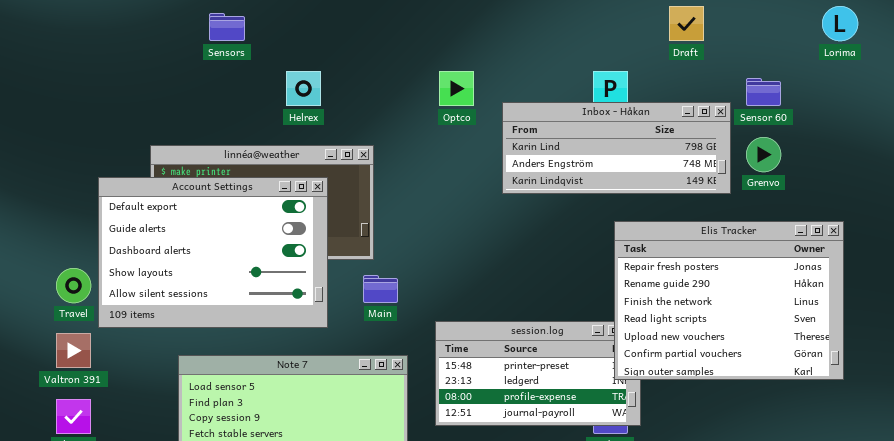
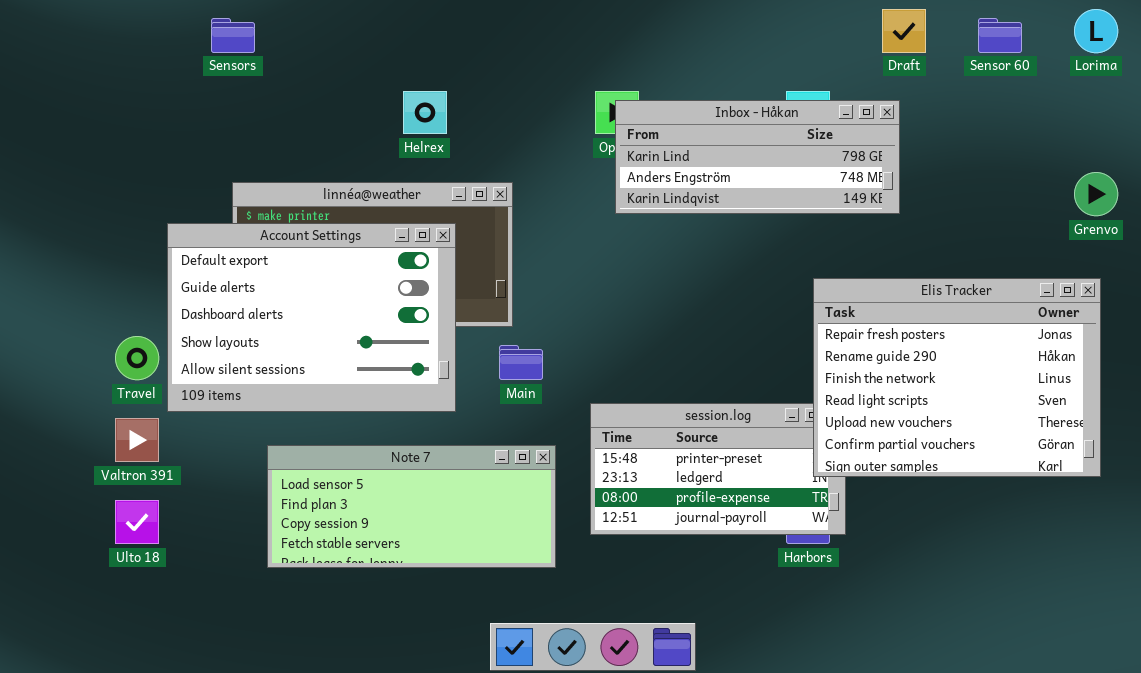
Sensors: [209,13,245,41] -> [211,18,255,53], moved
Sensor 60: [746,78,781,106] -> [978,18,1022,53], moved
Inbox - Håkan: [502,102,731,194] -> [615,100,900,214], moved
Grenvo: [746,137,781,172] -> [1074,172,1118,216], moved

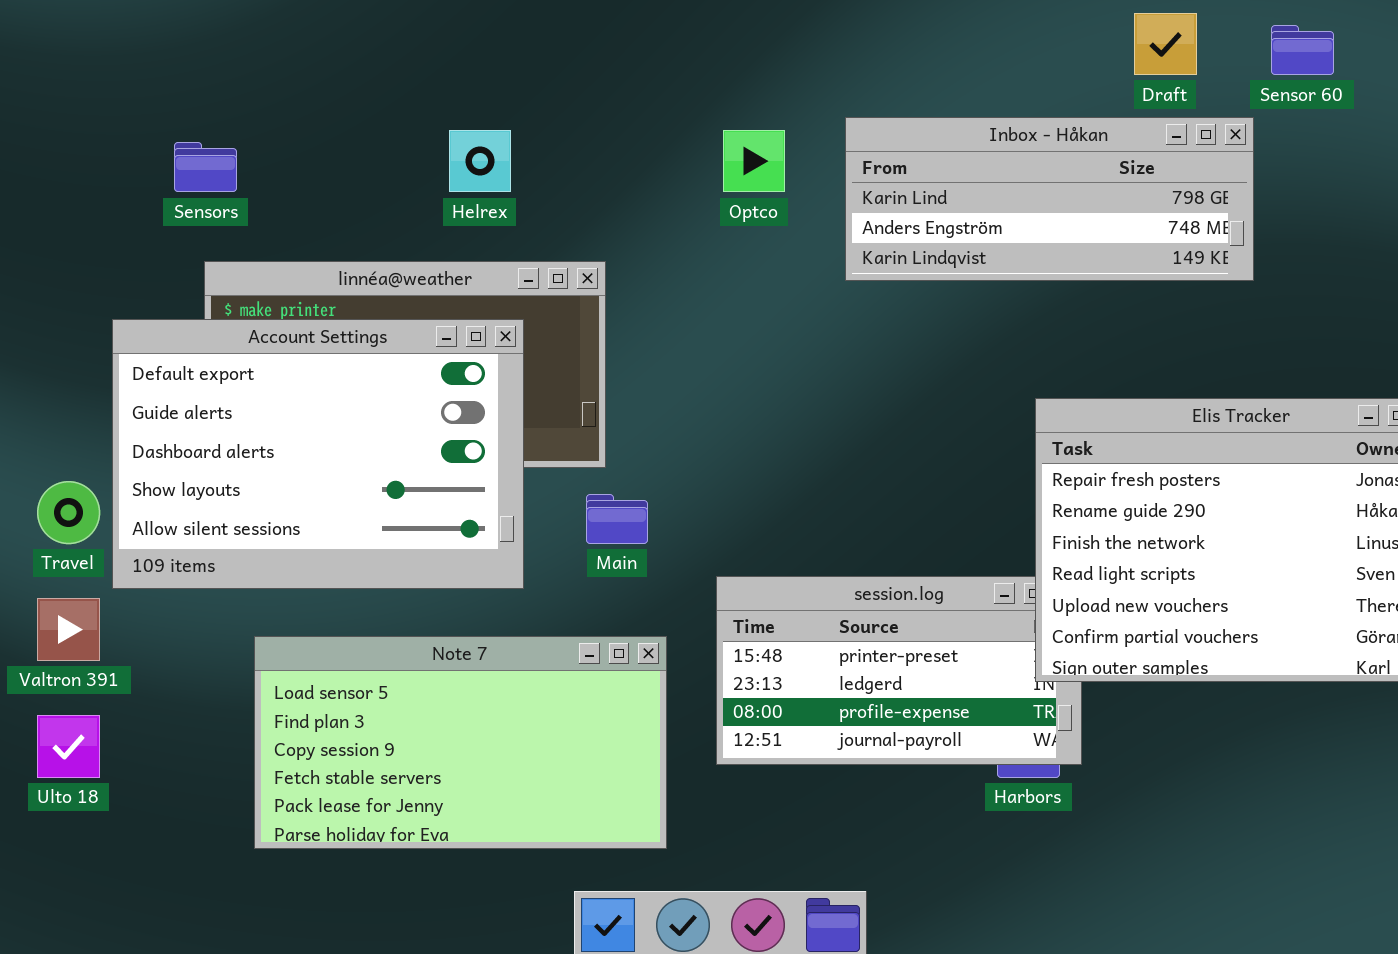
Sensors: [211,18,255,53] -> [174,142,237,192], moved
Inbox - Håkan: [615,100,900,214] -> [845,117,1254,281], moved
Note 7: [267,445,556,568] -> [254,636,667,849], resized

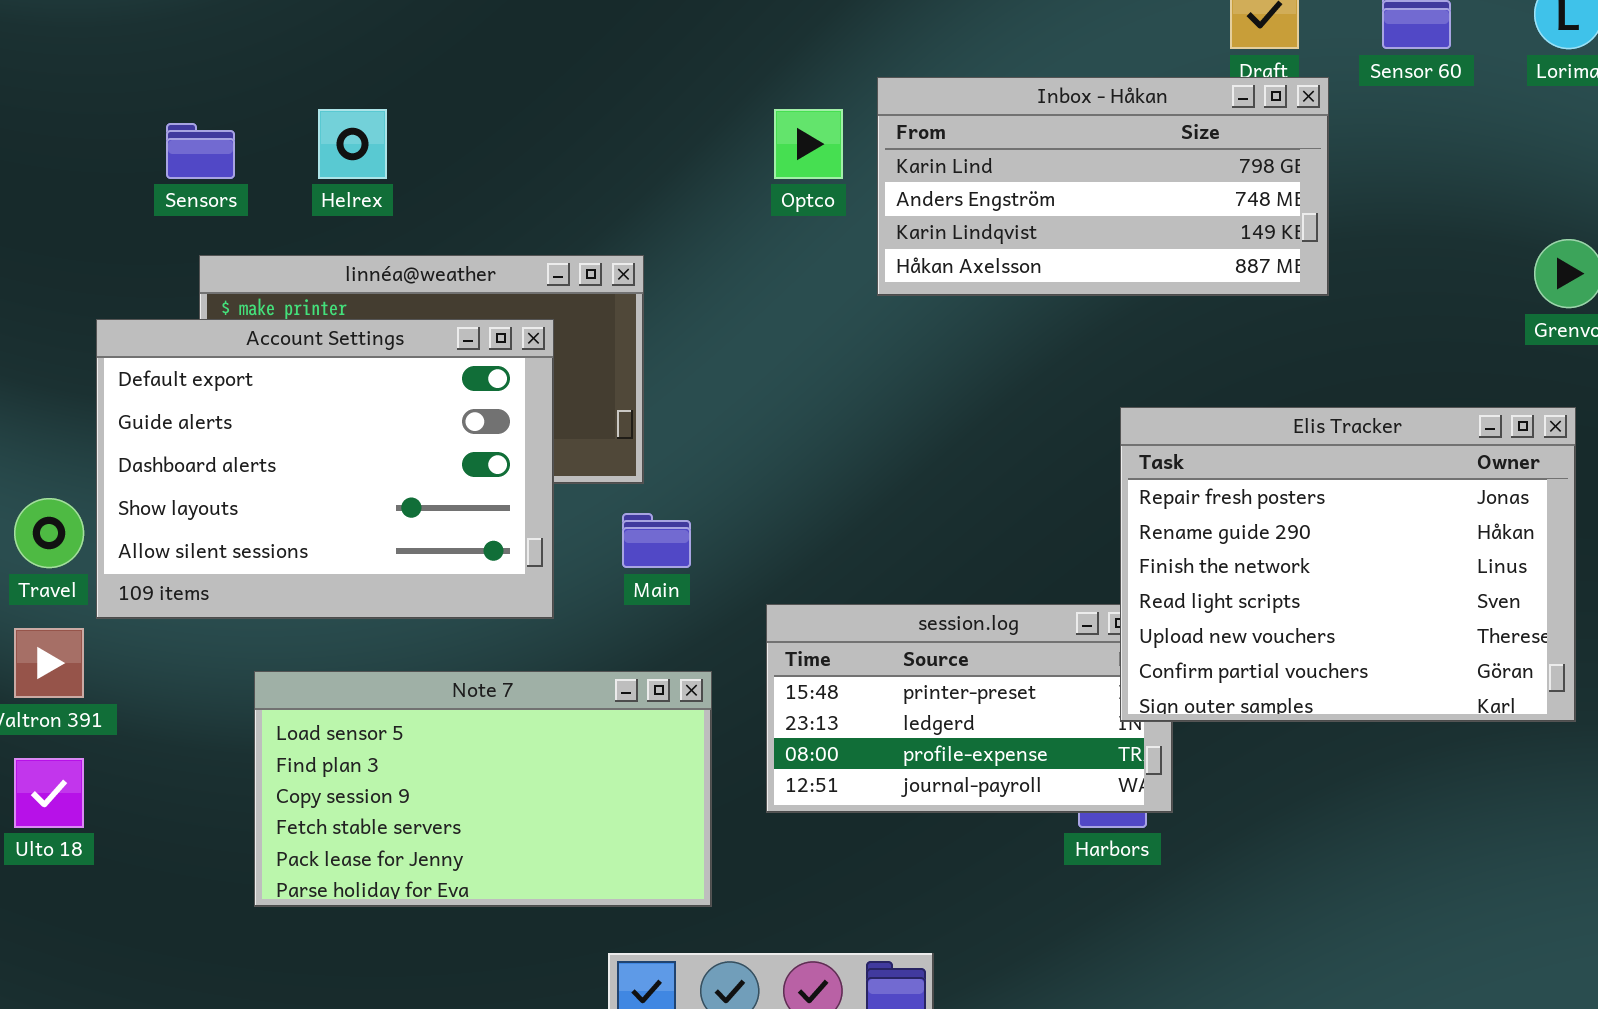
Inbox - Håkan: [845,117,1254,281] -> [877,77,1329,296], moved, resized
Helrex: [449,130,511,192] -> [318,109,387,179], moved

